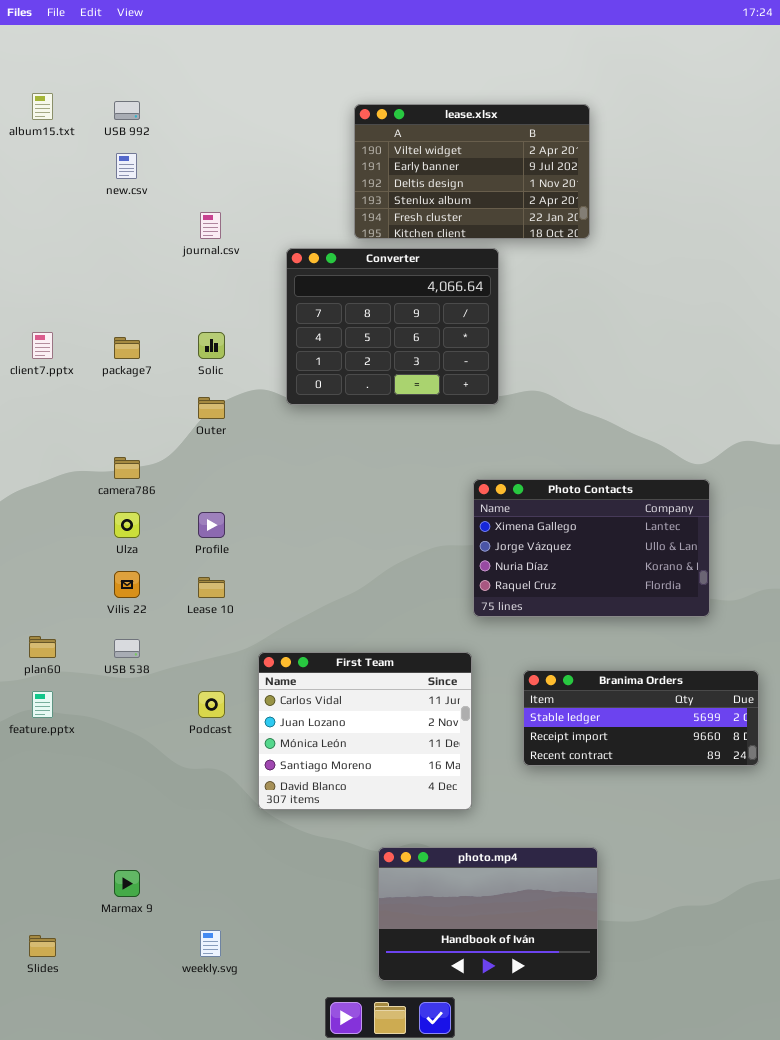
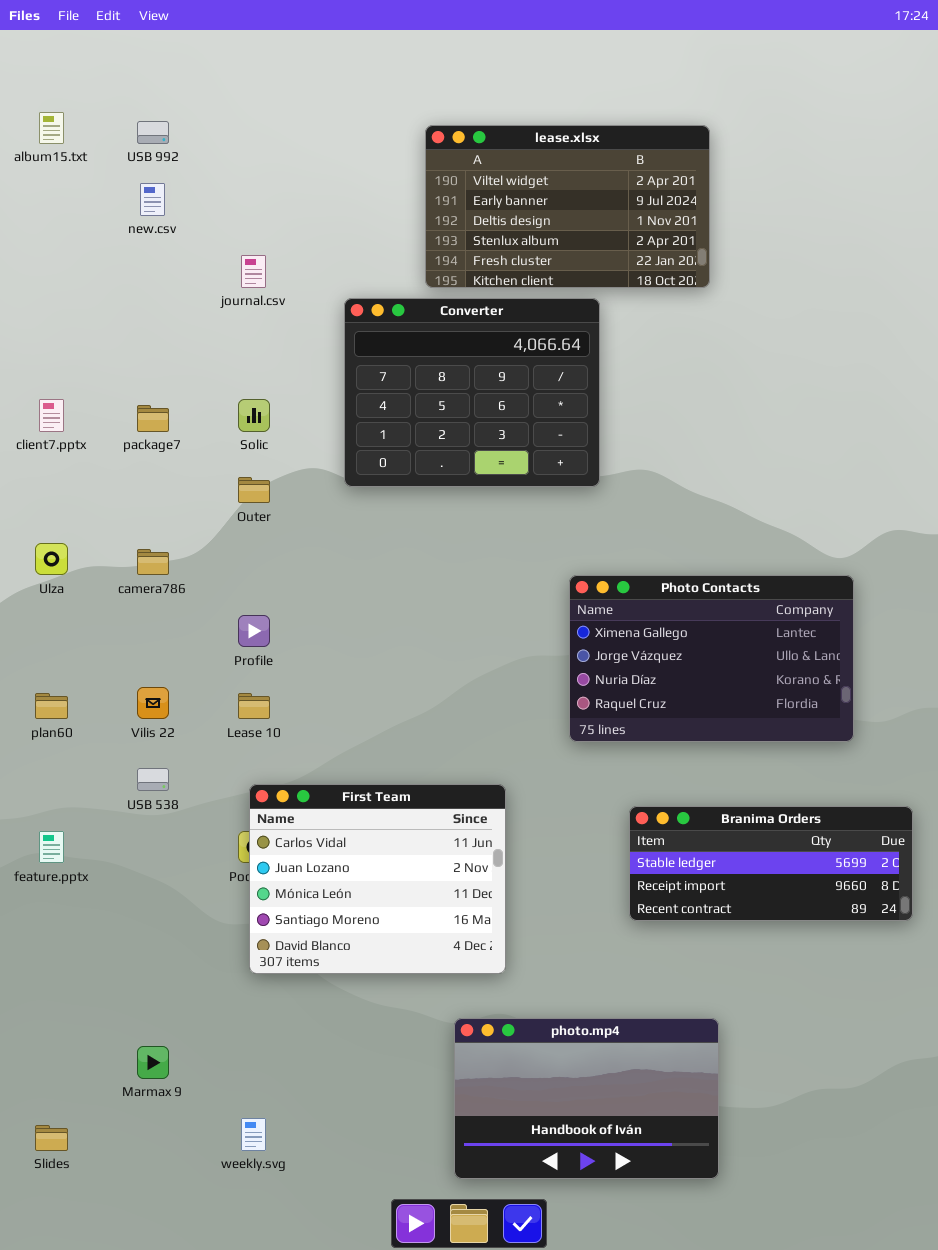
Ulza: [114,512,140,538] -> [35,543,68,575], moved
plan60: [29,636,56,658] -> [35,693,68,719], moved
First Team: [258,652,472,810] -> [249,784,506,974], moved

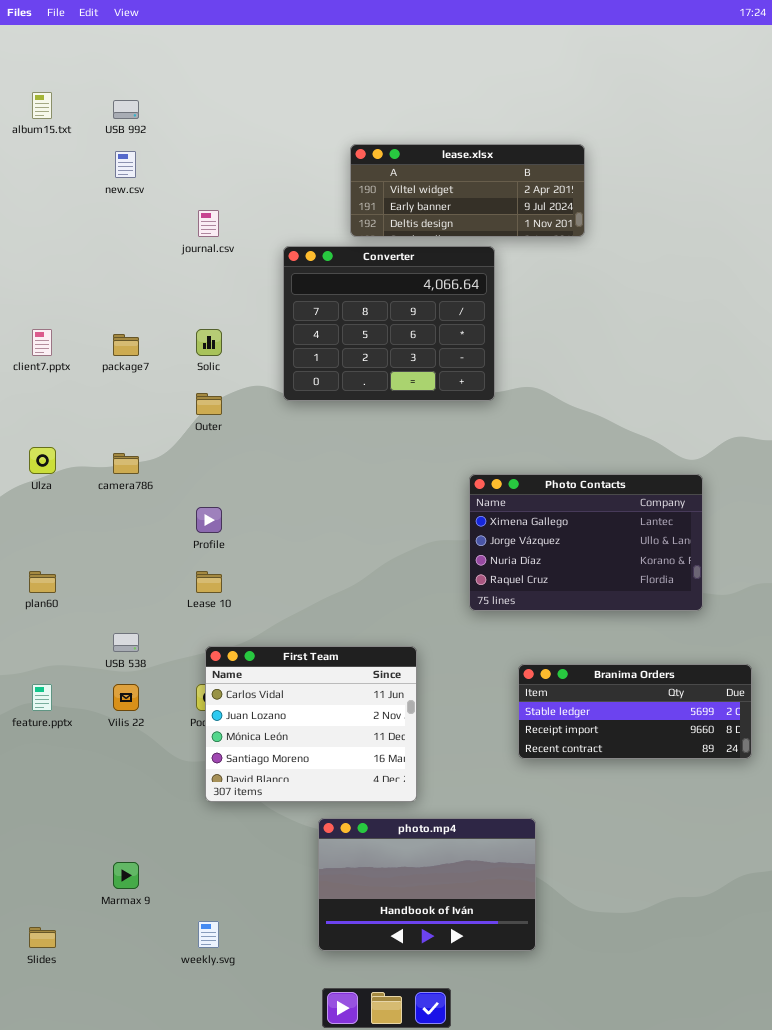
lease.xlsx: [425,125,710,288] -> [350,144,585,237], resized
Vilis 22: [137,687,169,719] -> [113,684,139,711], moved
photo.mp4: [454,1018,719,1179] -> [318,818,536,951], moved

